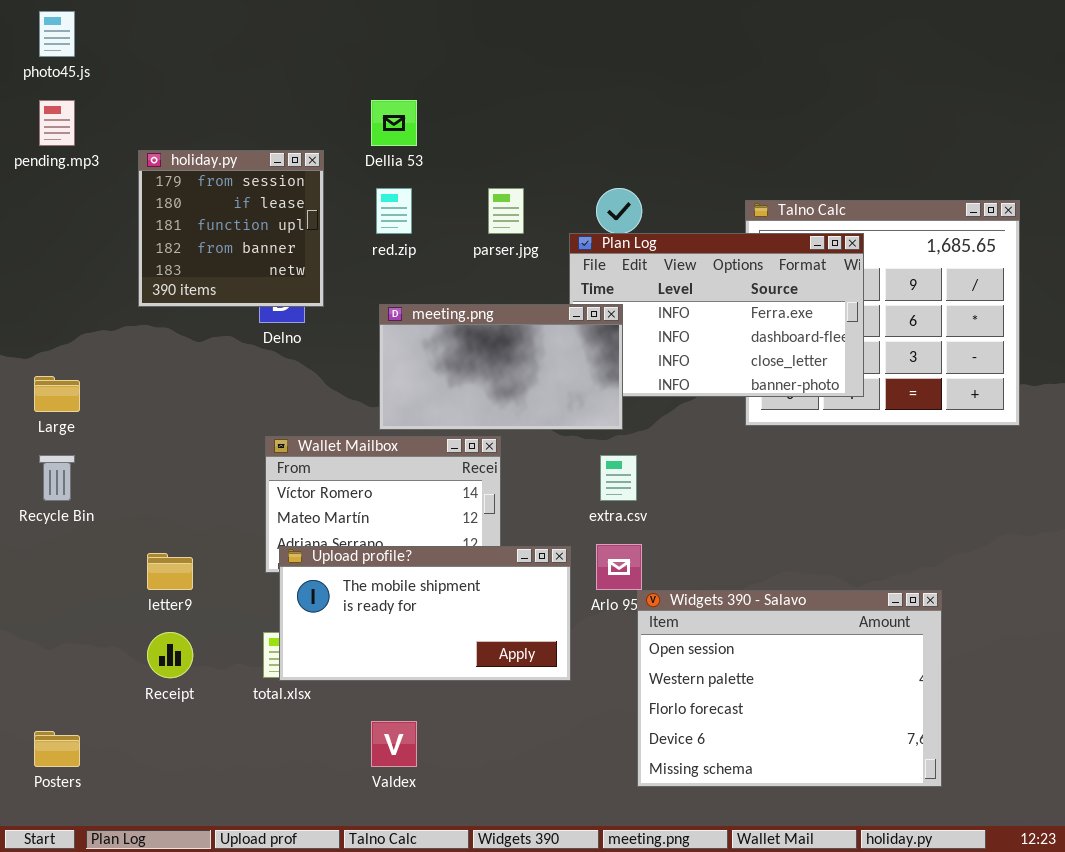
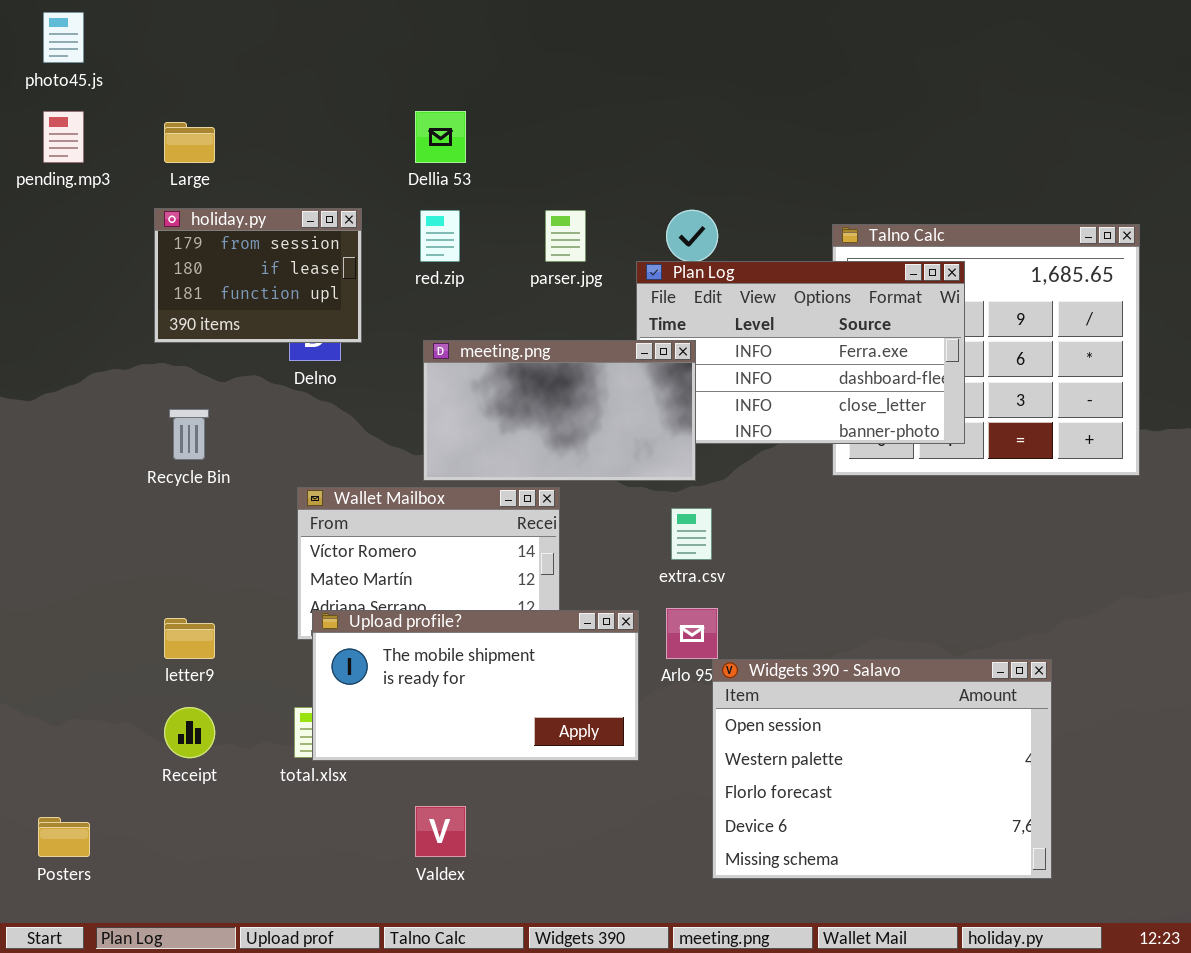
holiday.py: [138,150,324,307] -> [154,208,362,343], resized
Large: [34,376,80,412] -> [164,122,215,163], moved
Recycle Bin: [39,455,75,501] -> [169,409,209,460], moved

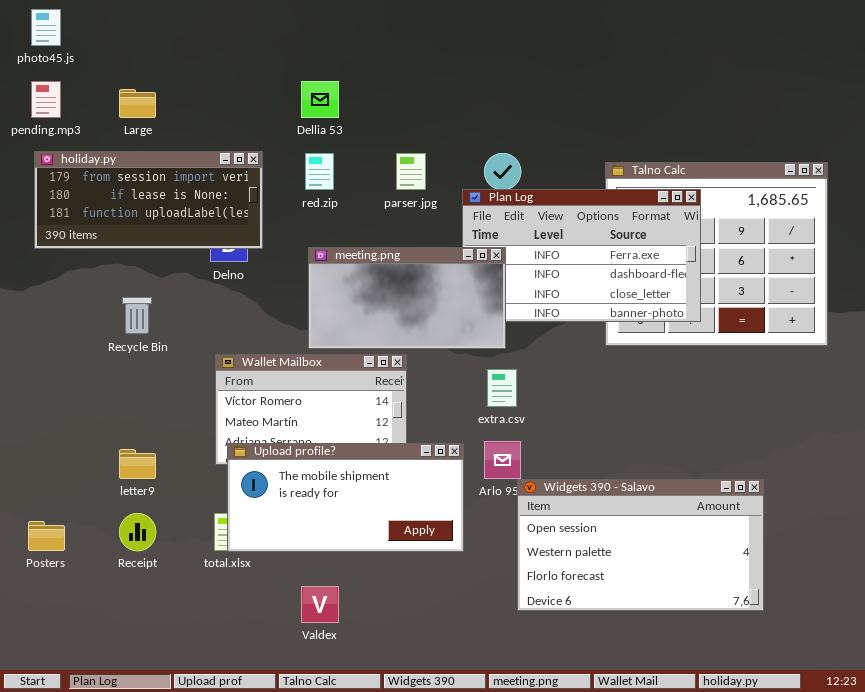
holiday.py: [154,208,362,343] -> [34,151,263,249], resized
Widgets 390 - Salavo: [712,659,1052,879] -> [517,479,764,611], resized
Posters: [38,817,90,857] -> [28,521,65,551], moved

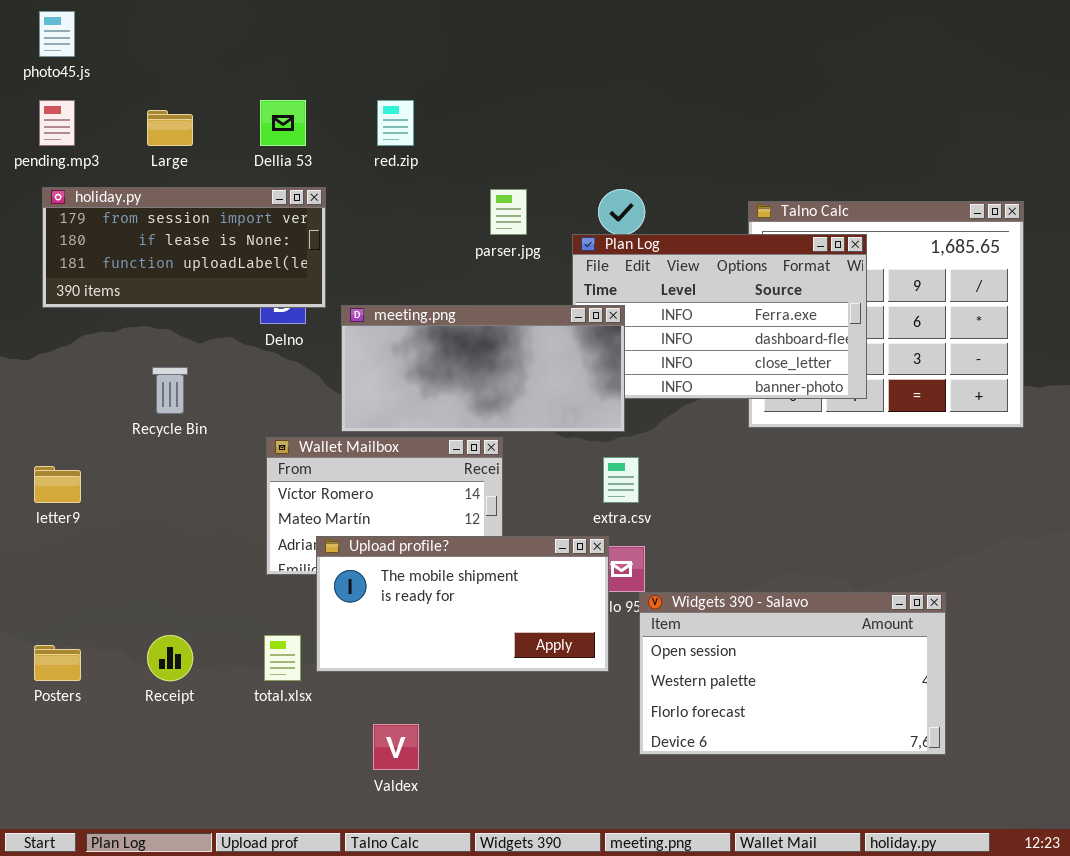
Dellia 53: [301,81,339,118] -> [260,100,306,146], moved
red.zip: [305,153,334,190] -> [377,100,414,146], moved
meeting.png: [308,247,506,349] -> [341,305,625,432], resized
Upload profile?: [227,443,464,552] -> [316,536,609,672], moved
letter9: [119,449,156,479] -> [34,466,81,503], moved

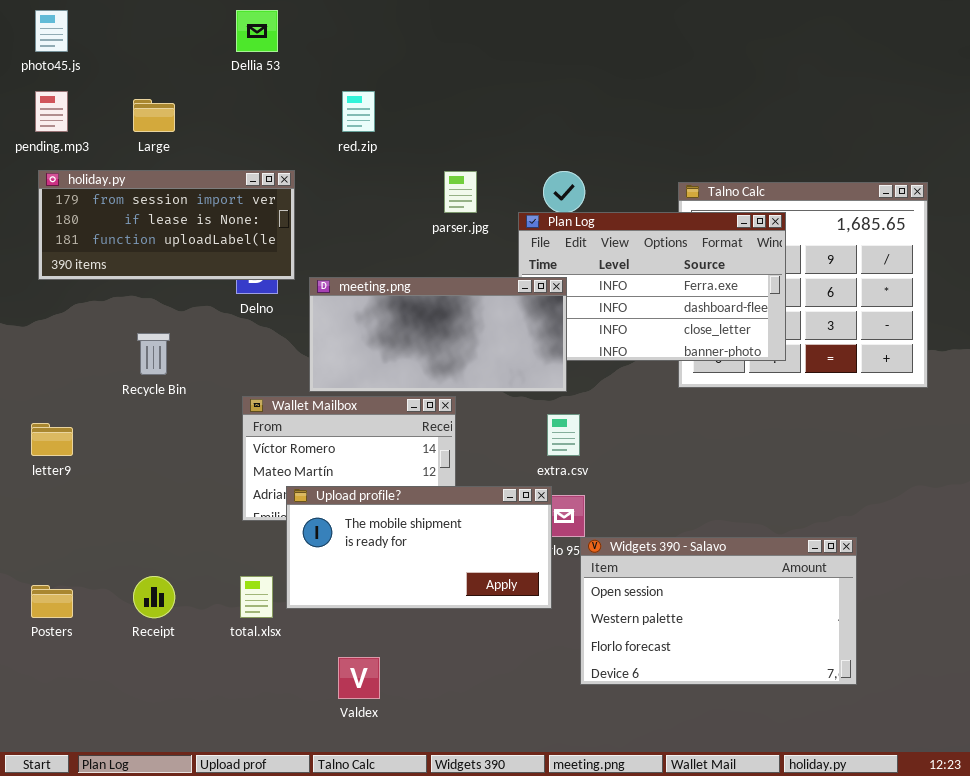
Dellia 53: [260,100,306,146] -> [236,10,278,52], moved

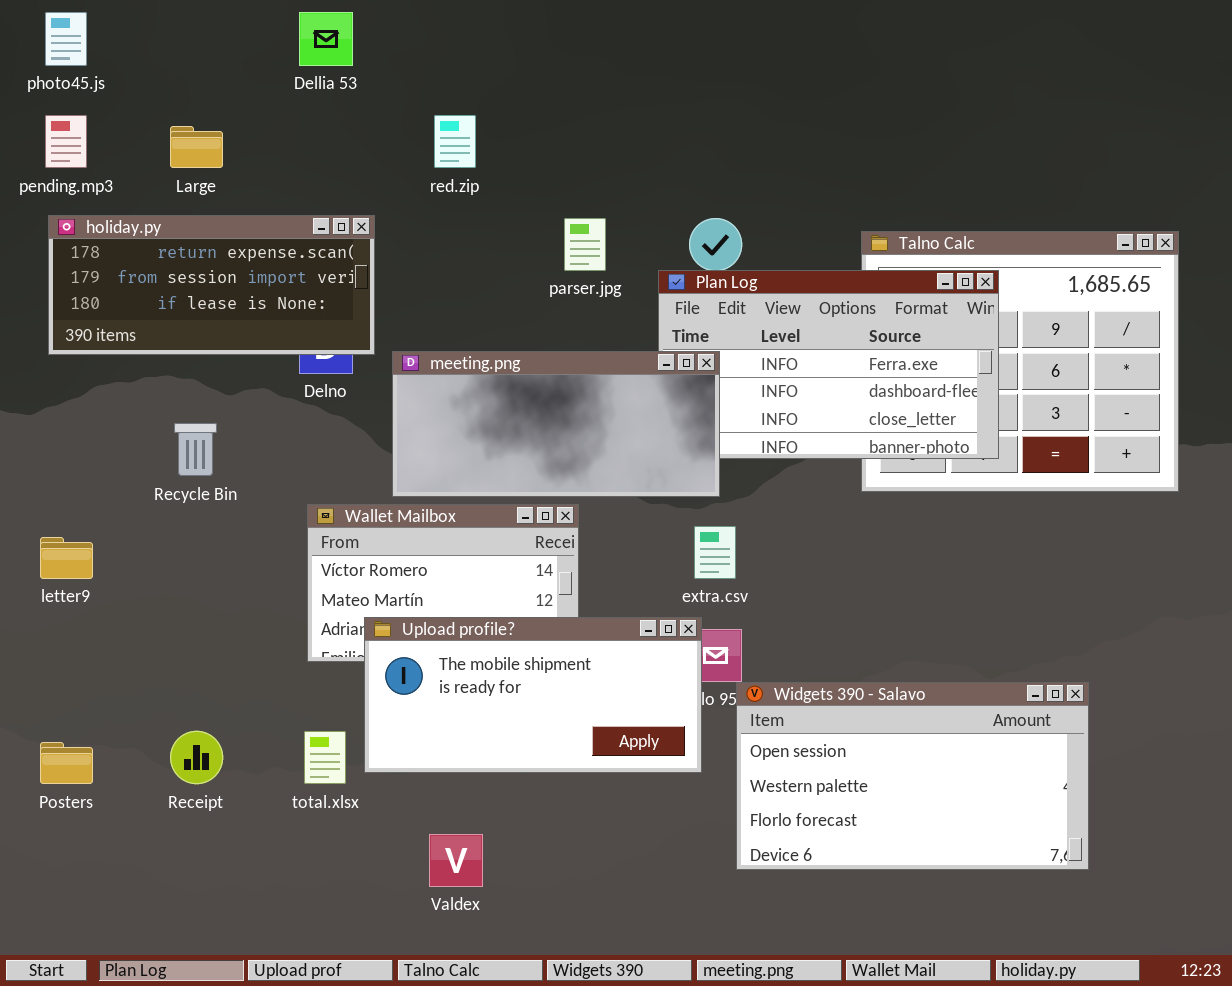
holiday.py: [38,170,295,280] -> [48,215,375,355], scrolled up 1 row

